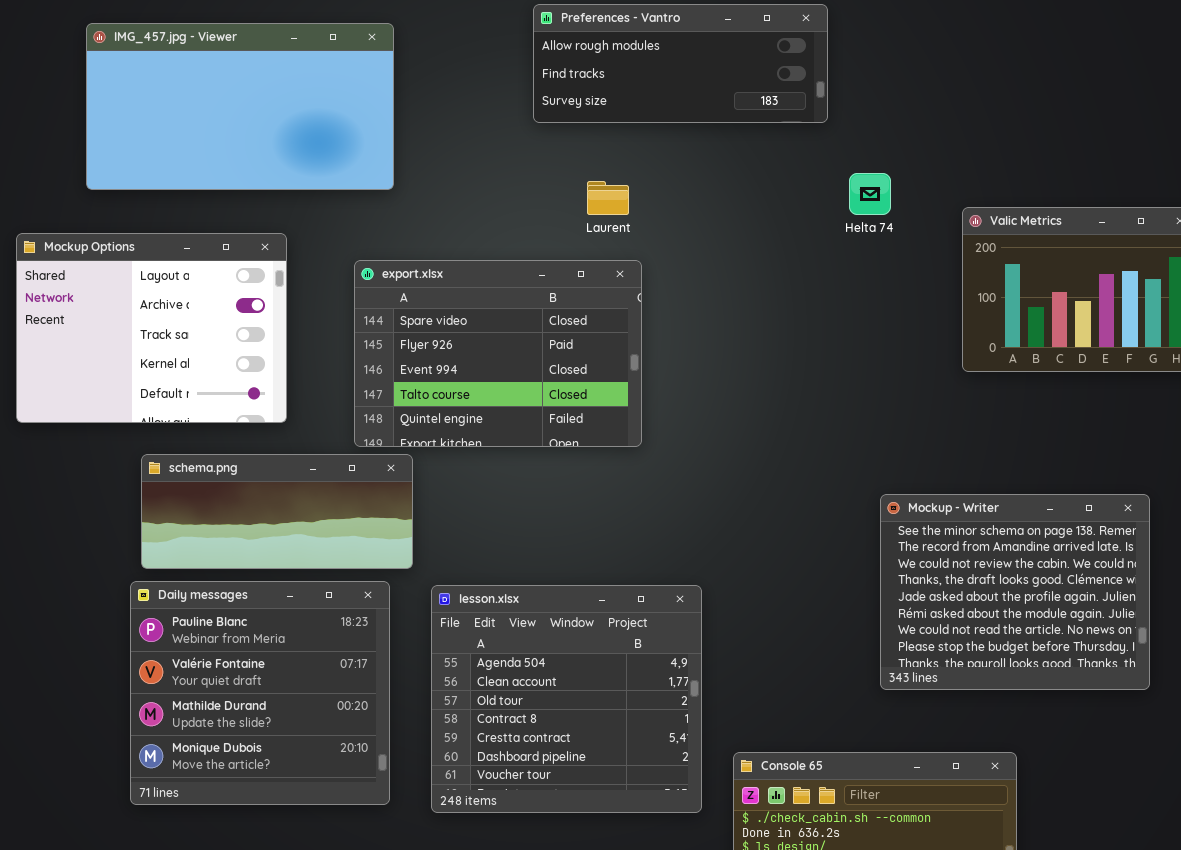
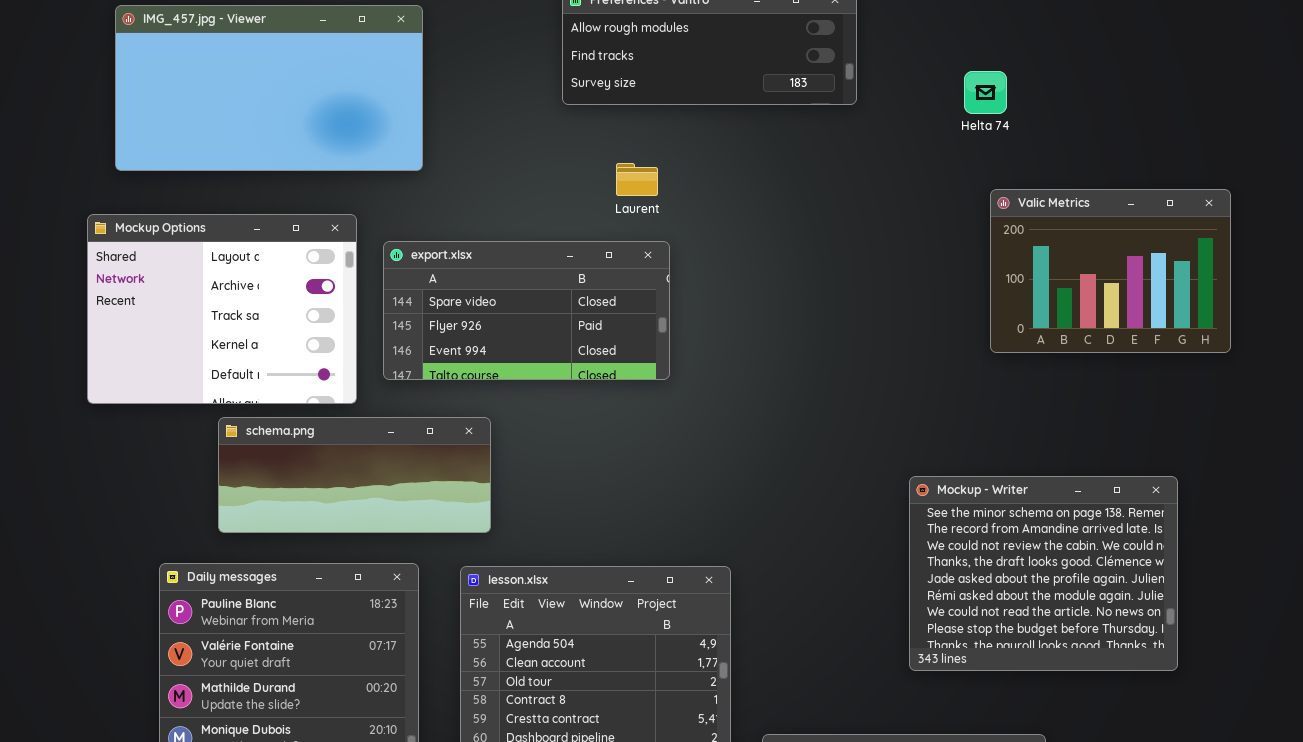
Helta 74: [849,173,891,215] -> [964,71,1007,114], moved
Mockup Options: [16,233,287,423] -> [87,214,357,404], moved
export.xlsx: [354,260,642,447] -> [383,241,670,380], resized
schema.png: [141,454,413,569] -> [218,417,491,533], moved

